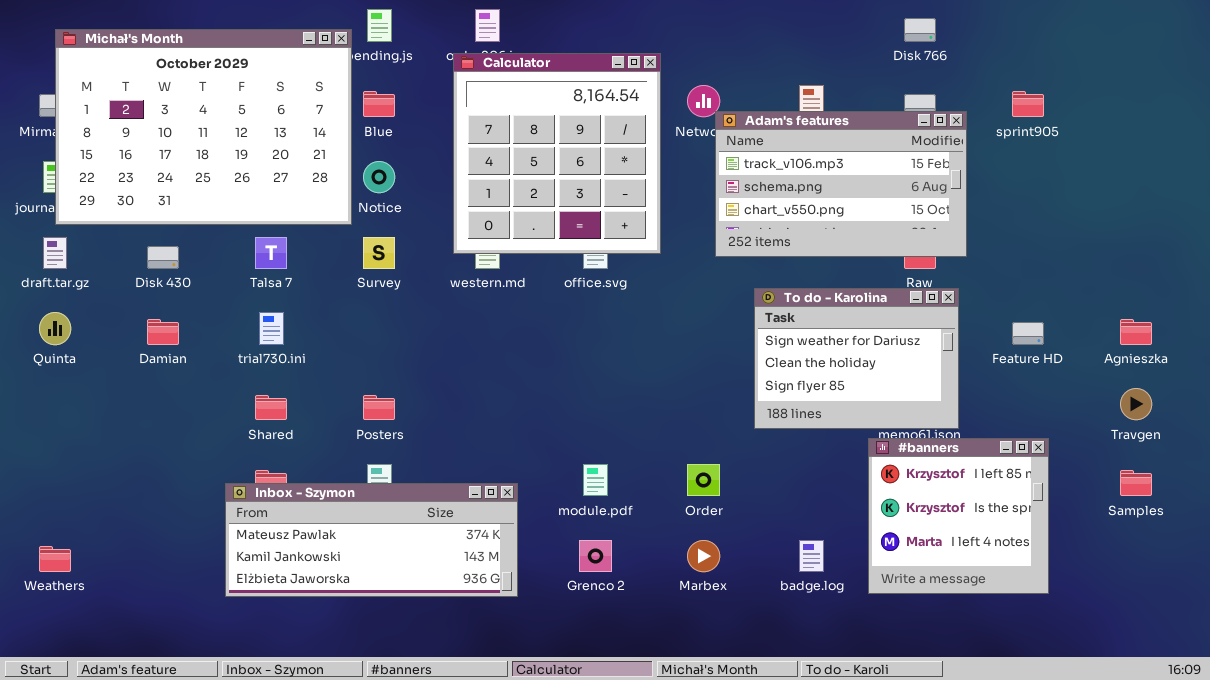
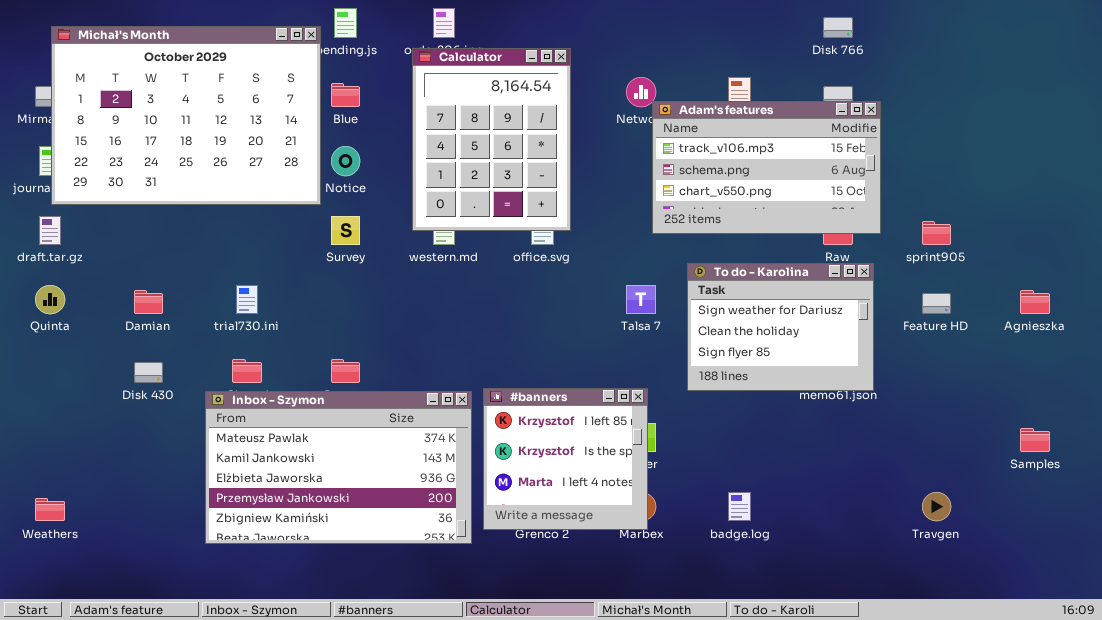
Calculator: [453,53,661,254] -> [412,48,571,231], resized
sprint905: [1012,91,1044,117] -> [922,221,951,245], moved
Talsa 7: [255,237,287,269] -> [626,285,656,314], moved
Disk 430: [147,246,179,269] -> [134,362,163,383], moved
Travgen: [1120,388,1152,420] -> [922,492,951,521], moved
#banners: [868,438,1049,594] -> [483,388,648,530], moved
Inbox - Szymon: [225,483,518,597] -> [205,391,472,544], resized

